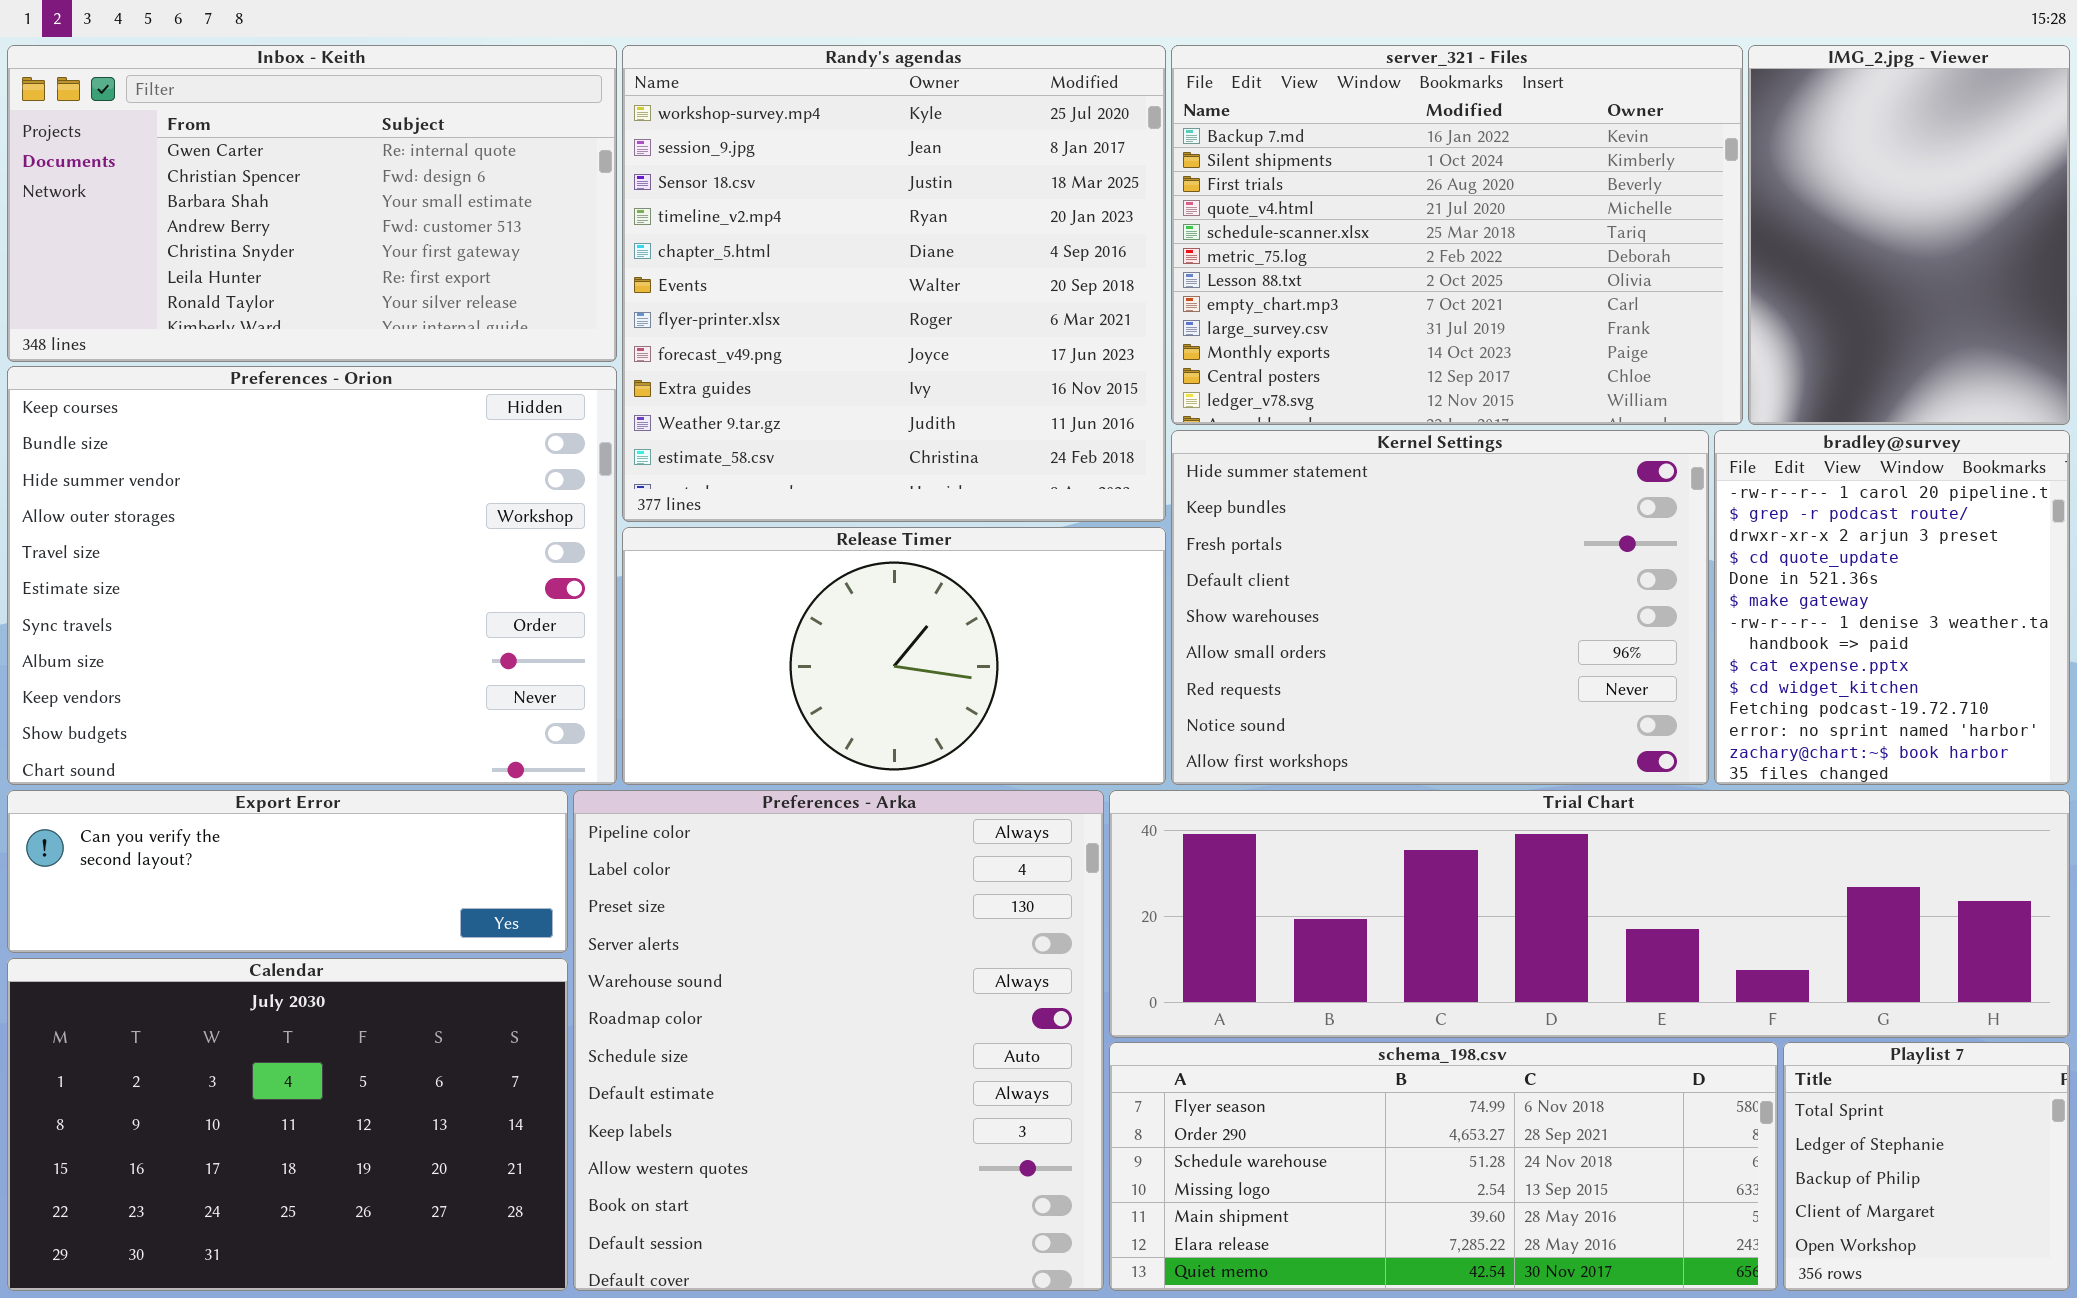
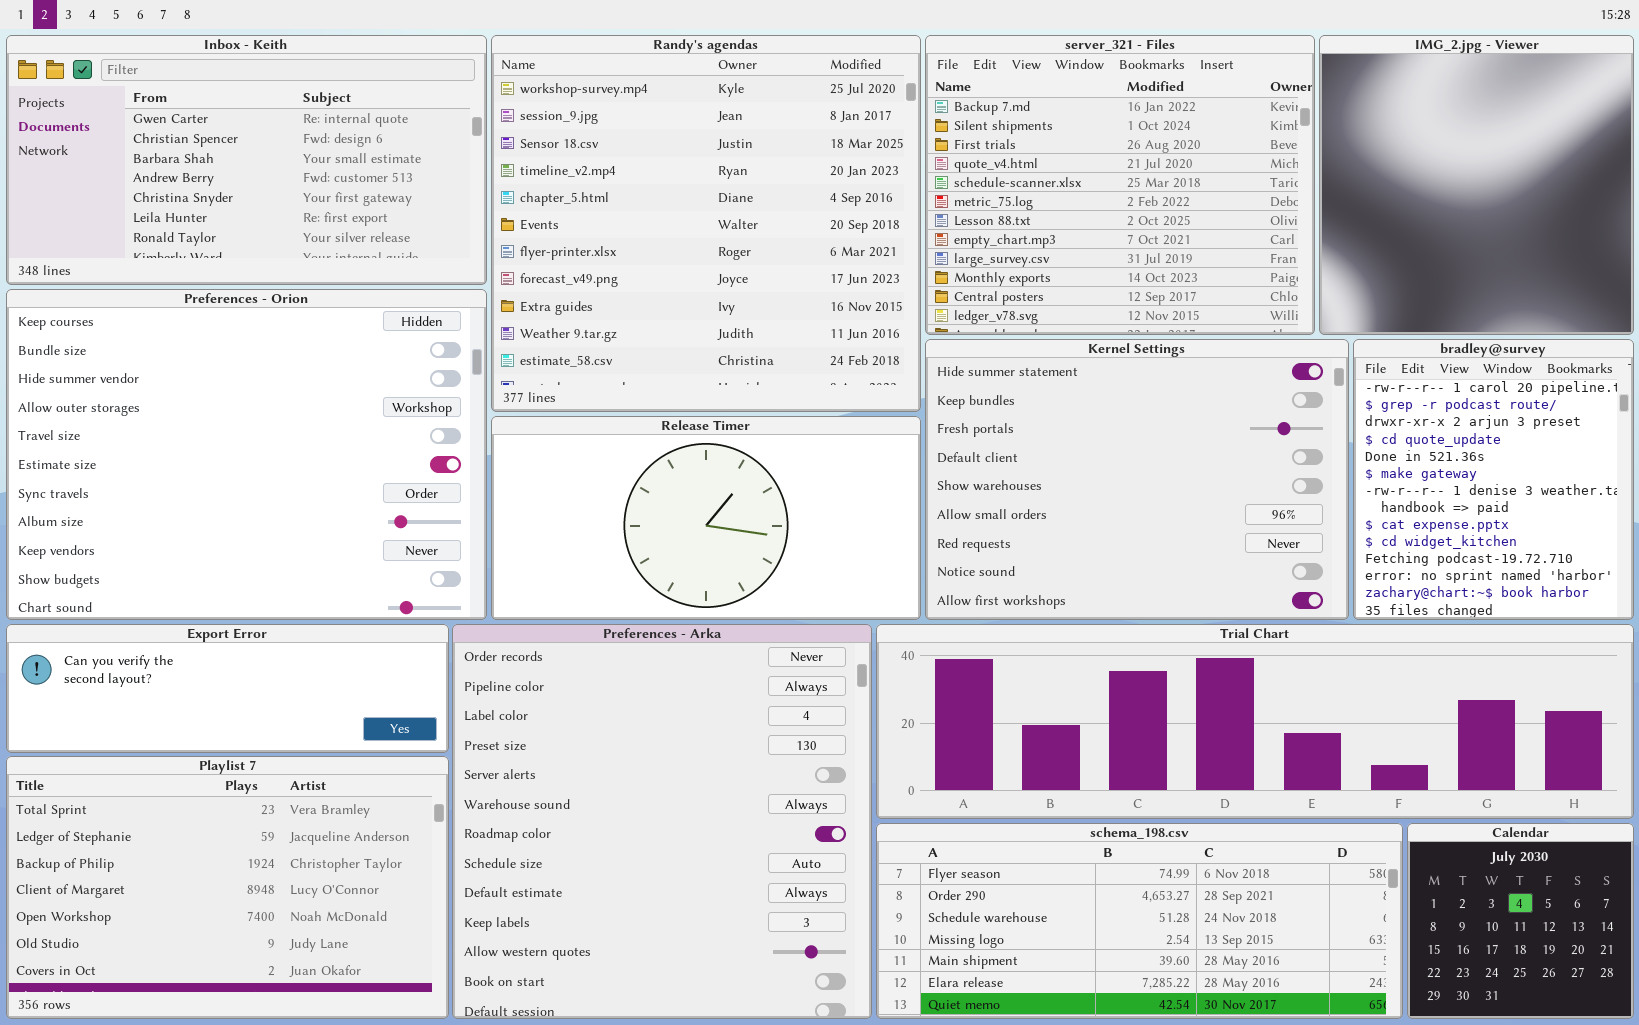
server_321 - Files: [1171,45,1743,425] -> [925,35,1315,335], resized
IMG_2.jpg - Viewer: [1748,45,2070,425] -> [1319,35,1634,335], resized
Preferences - Arka: [573,790,1104,1291] -> [452,624,872,1019], scrolled up 1 row
Calendar: [7,958,568,1291] -> [1407,823,1634,1019], moved, resized
Playlist 7: [1783,1042,2070,1291] -> [6,756,449,1019], moved, resized

